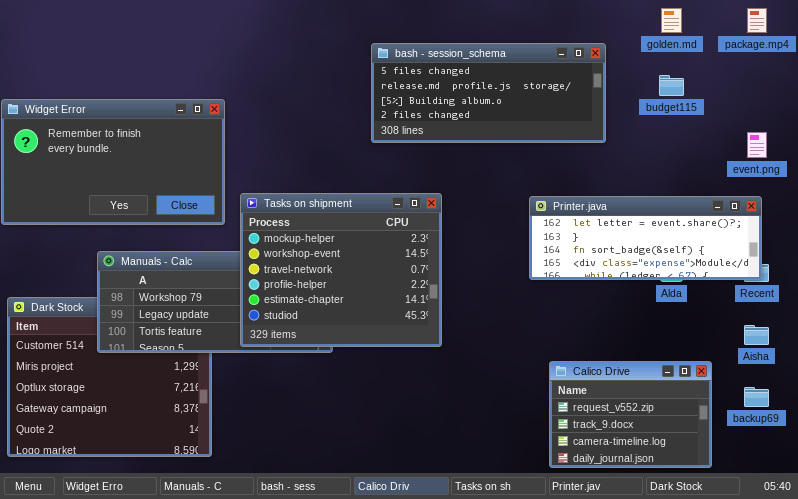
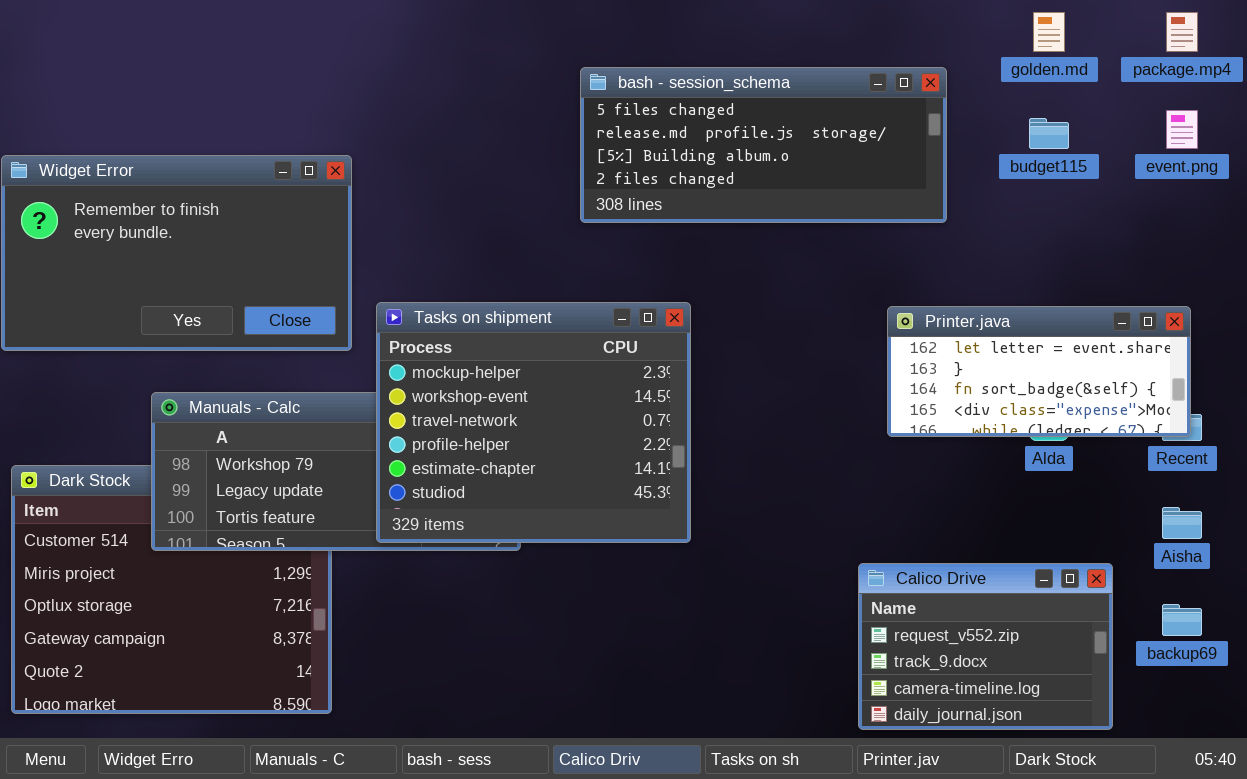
event.png: [747,132,767,158] -> [1166,110,1198,149], moved
Printer.java: [529,196,762,280] -> [887,306,1191,437], resized

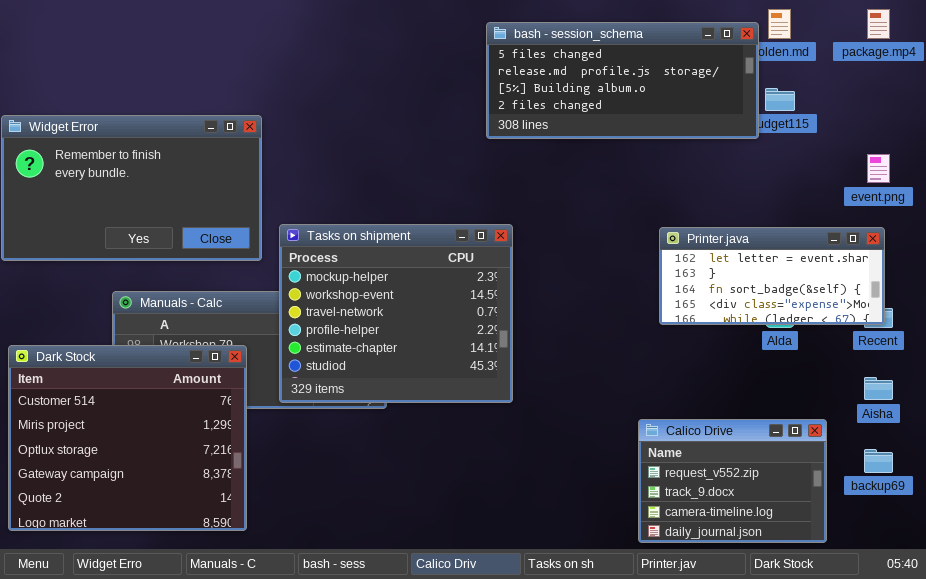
bash - session_schema: [580,67,947,223] -> [486,22,759,139], moved
event.png: [1166,110,1198,149] -> [867,154,890,183], moved
Dark Stock: [11,465,332,714] -> [8,345,247,531], raised

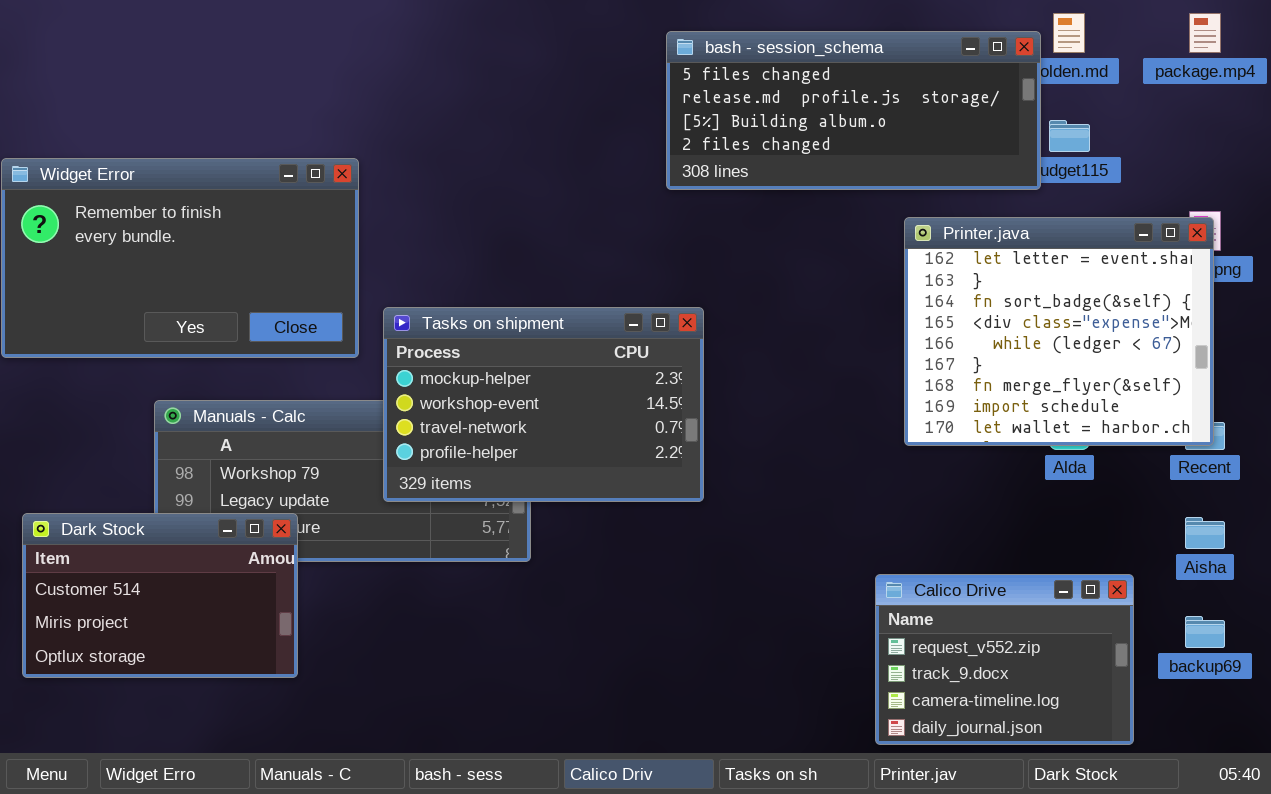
Tasks on shipment: [279,224,513,403] -> [383,307,704,502], resized
Printer.java: [659,227,885,325] -> [904,217,1214,446], resized
Dark Stock: [8,345,247,531] -> [22,513,298,678], moved, resized

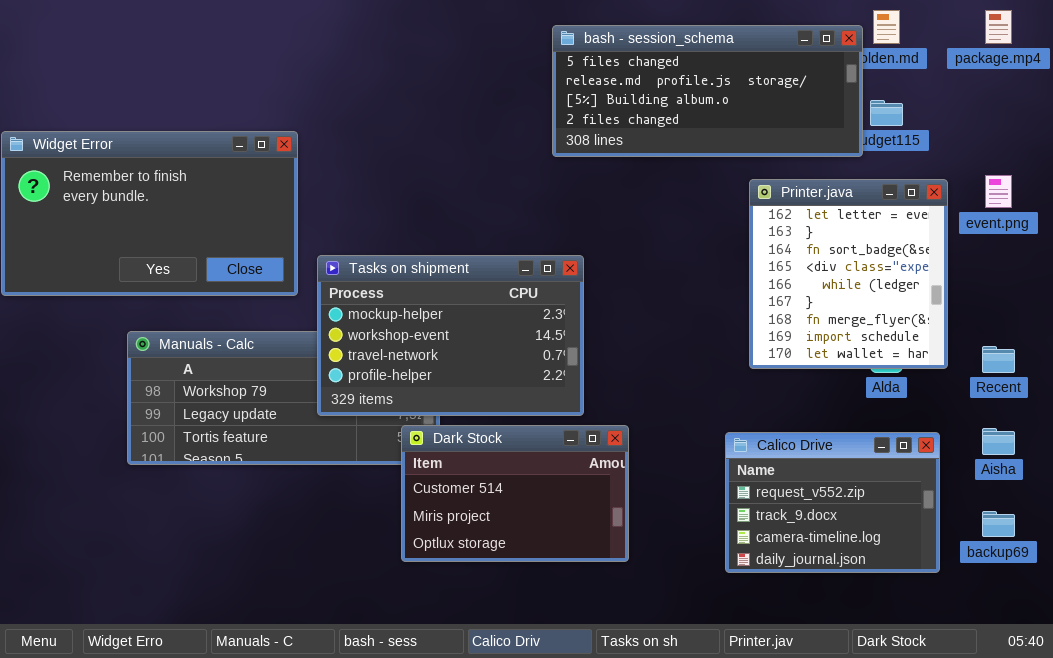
Printer.java: [904,217,1214,446] -> [749,179,948,369], resized
Dark Stock: [22,513,298,678] -> [401,425,629,562], moved
Calico Drive: [875,574,1134,745] -> [725,432,940,573], moved

